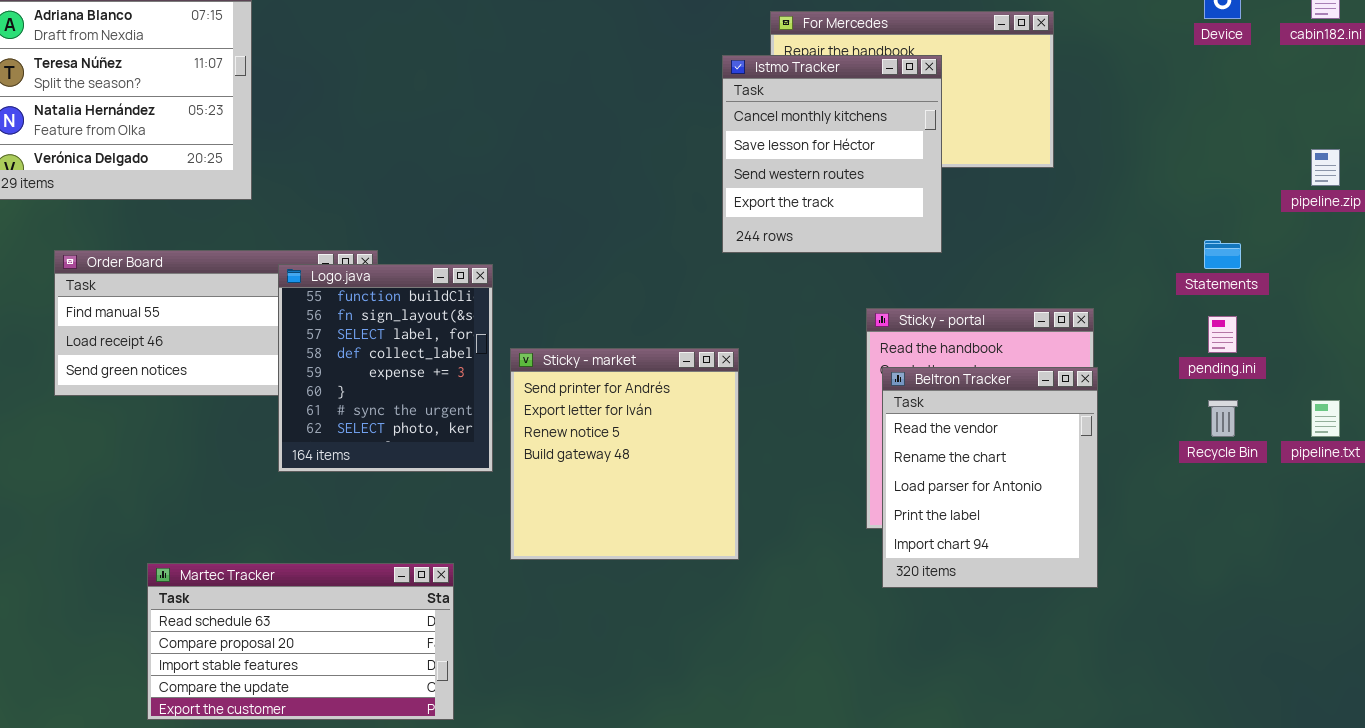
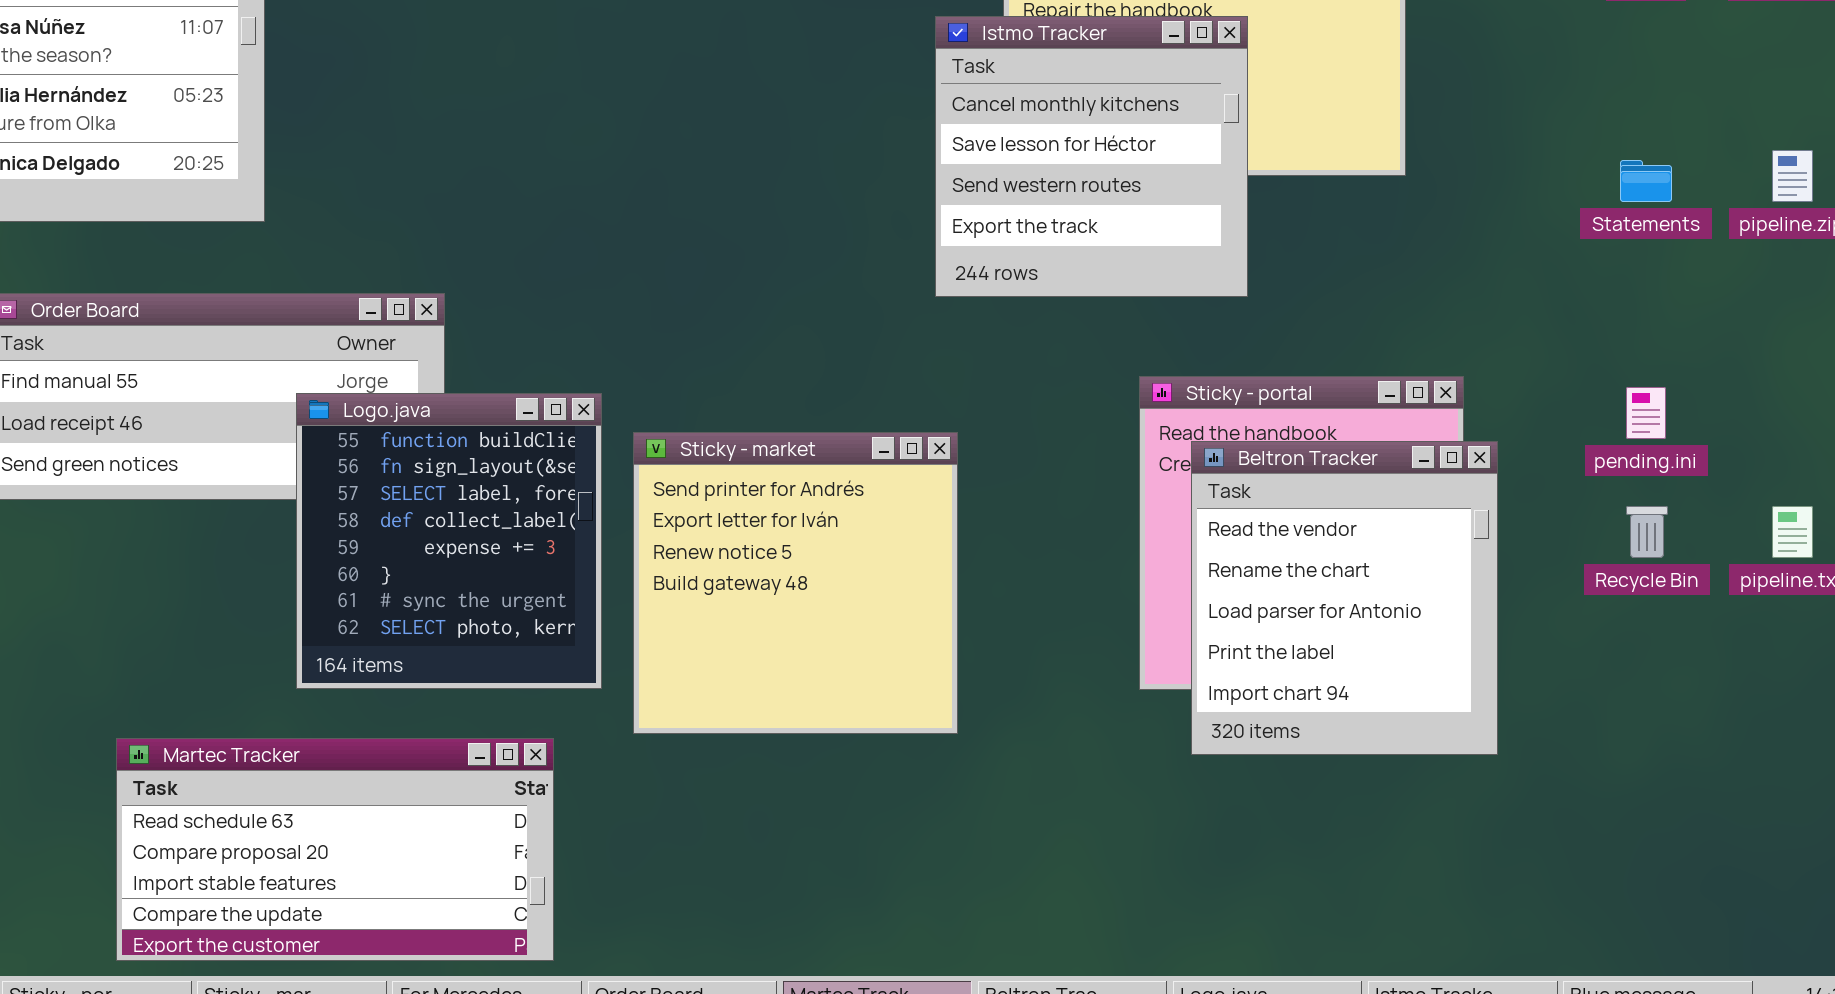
Statements: [1204,240,1241,269] -> [1620,160,1672,202], moved
Logo.java: [278,264,493,472] -> [296,393,602,689], moved
Beltron Tracker: [882,367,1098,588] -> [1191,441,1498,755], moved

